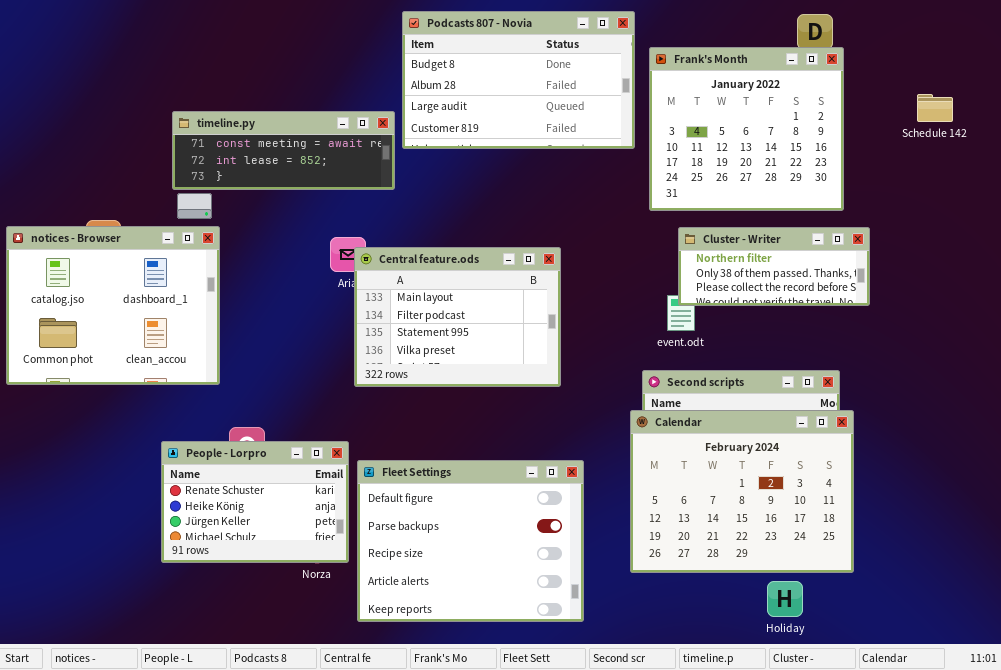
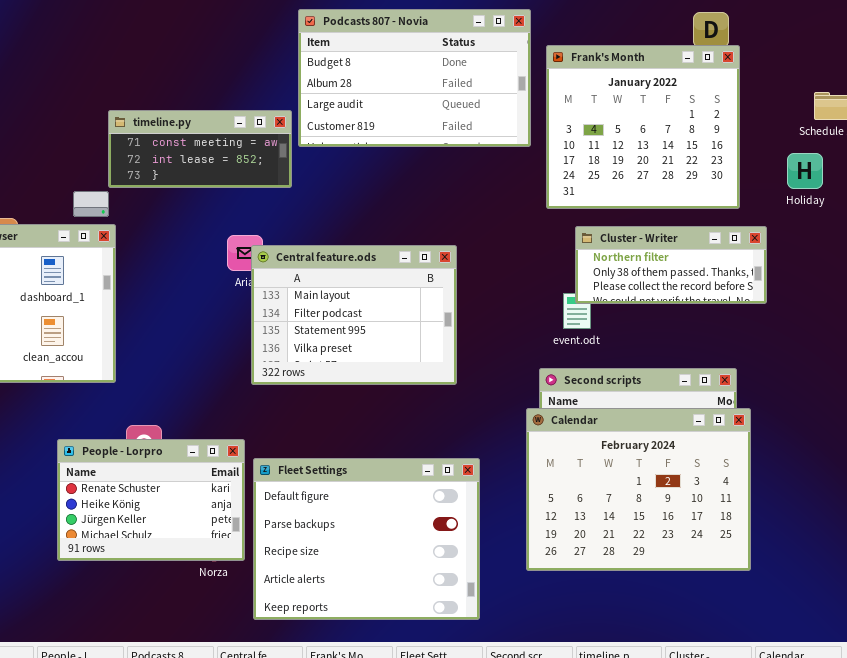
timeline.py: [172,111,395,190] -> [108,110,292,188], resized
Holiday: [767,581,803,617] -> [787,153,823,189], moved

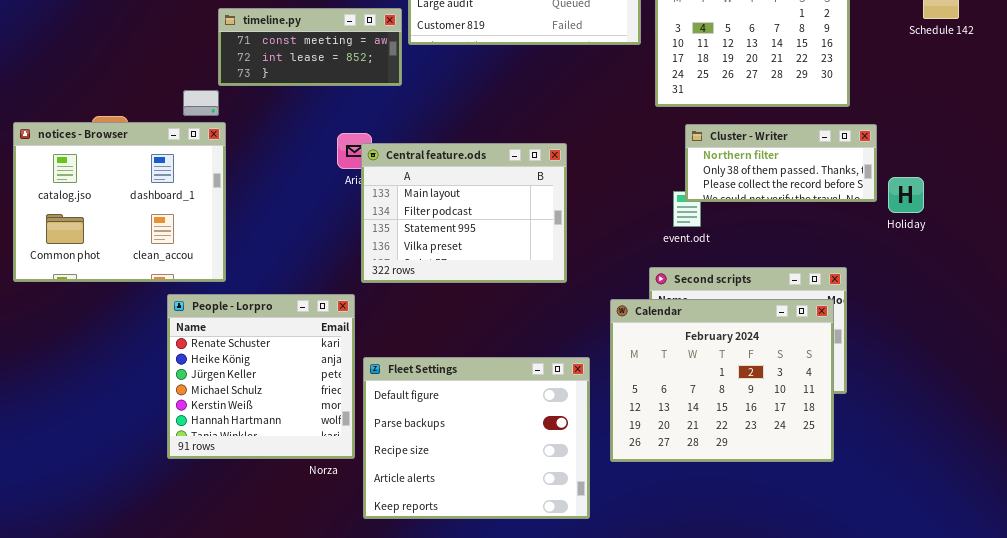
Holiday: [787,153,823,189] -> [888,177,924,213], moved
Calendar: [526,408,751,571] -> [610,299,834,462], moved
People - Lorpro: [57,439,245,561] -> [167,294,355,459], resized

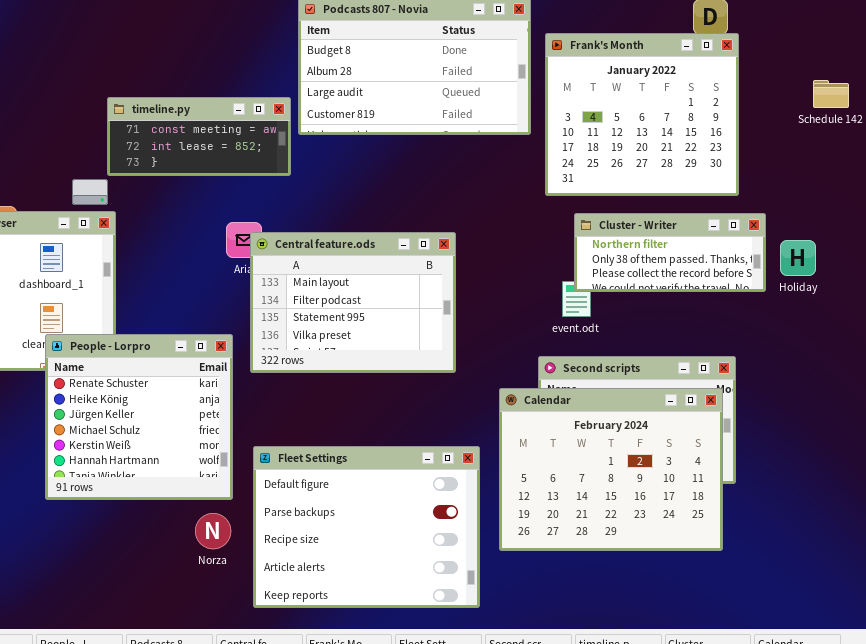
Holiday: [888,177,924,213] -> [780,240,816,276], moved
People - Lorpro: [167,294,355,459] -> [45,334,233,500], moved

